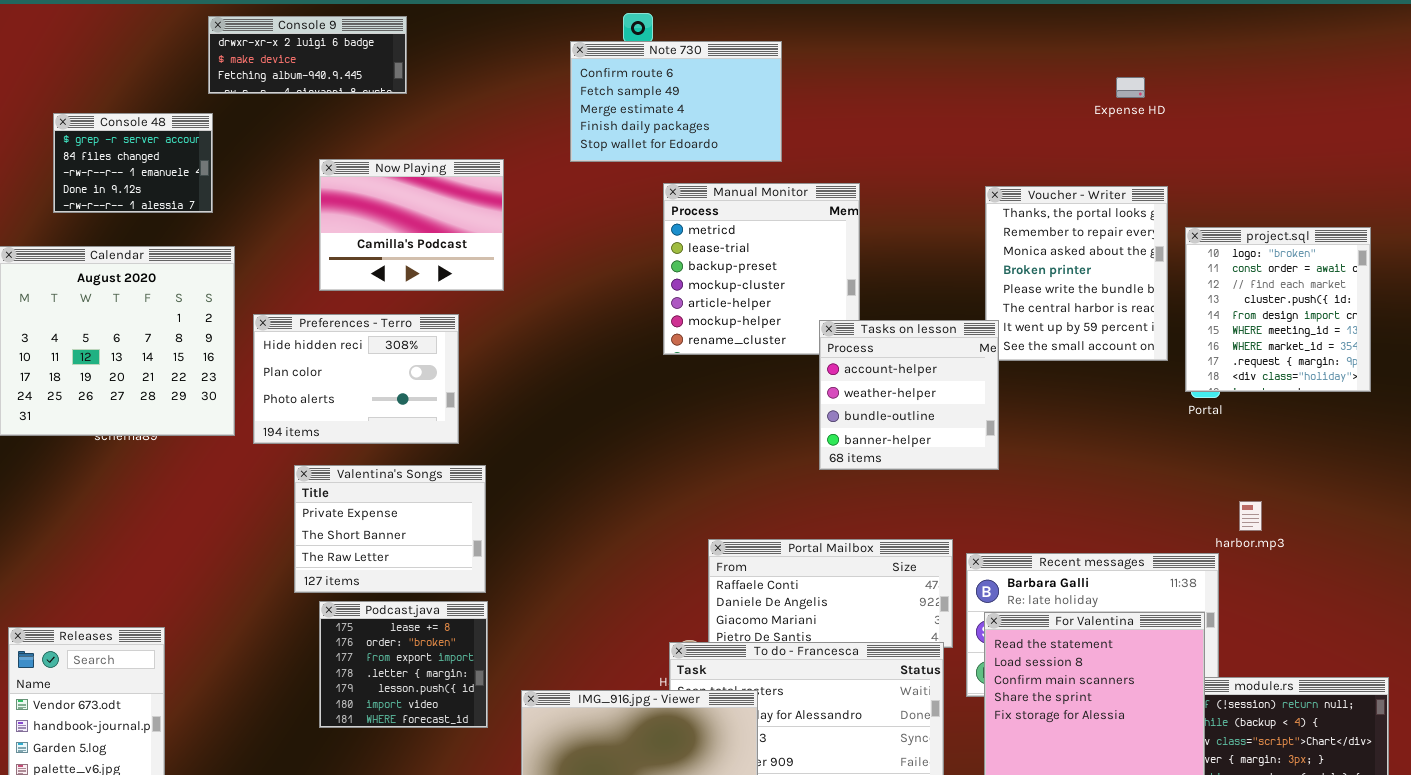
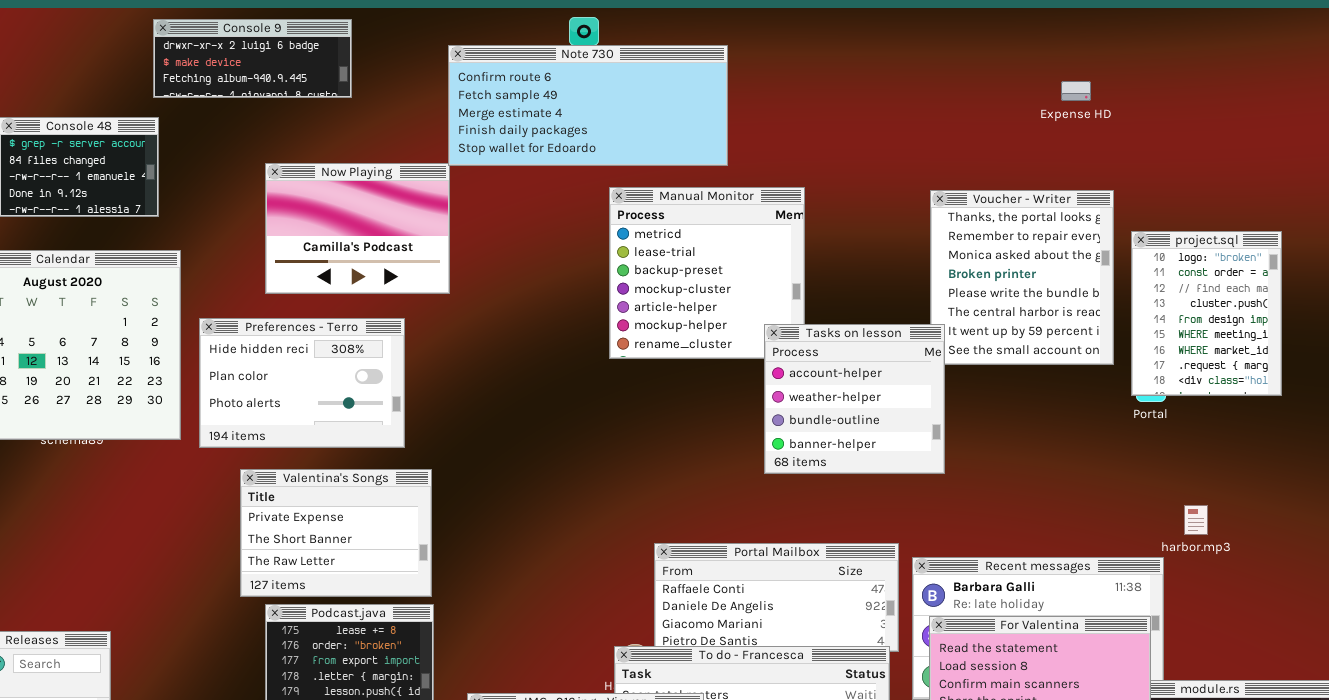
Note 730: [570,41,782,162] -> [448,45,728,166], resized
project.sql: [1185,227,1371,392] -> [1131,231,1282,396], resized

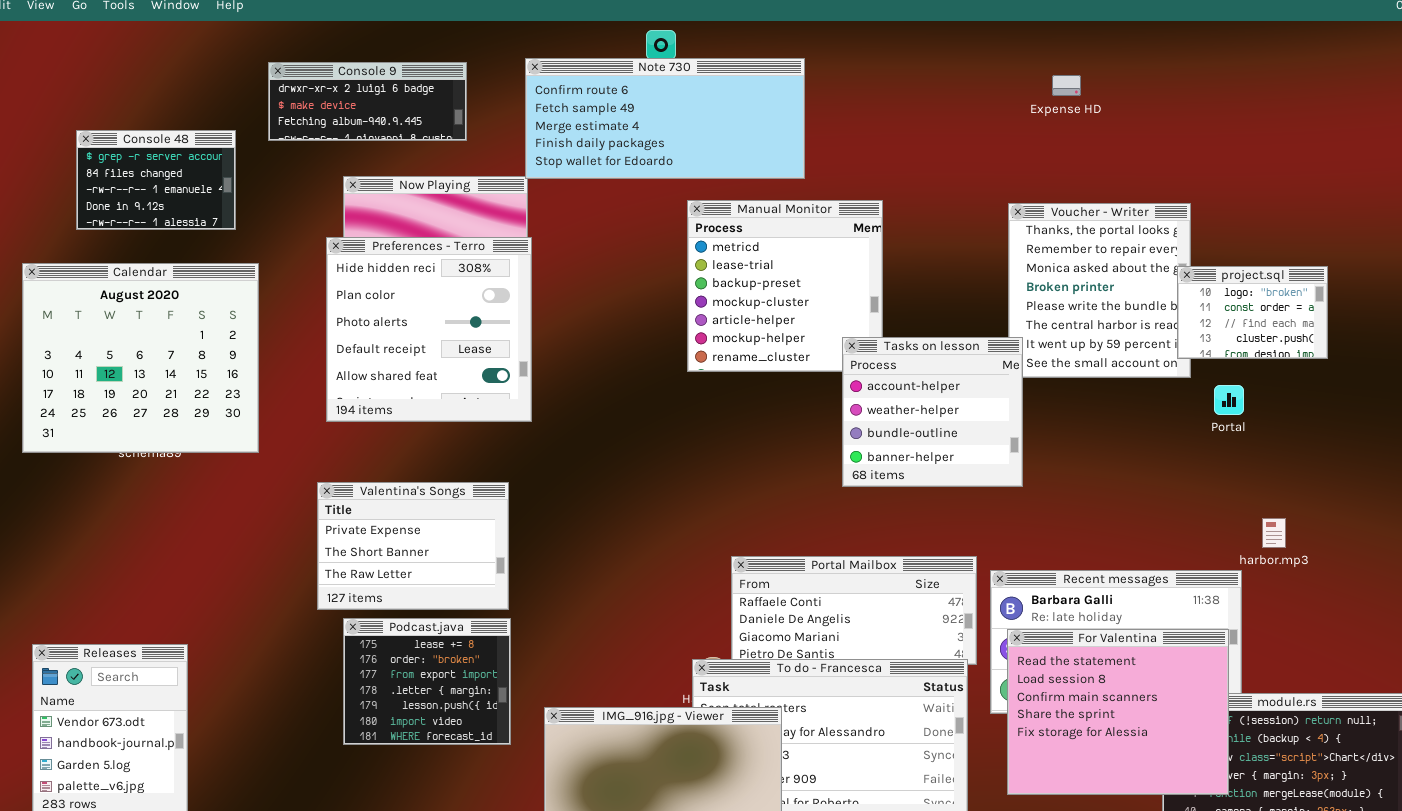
Console 9: [153,19,352,98] -> [268,62,467,141], moved
Expense HD: [1061,81,1091,101] -> [1052,75,1081,96], moved
project.sql: [1131,231,1282,396] -> [1177,266,1328,359], moved, resized
Preferences - Terro: [199,318,405,448] -> [326,237,532,422], moved, resized

